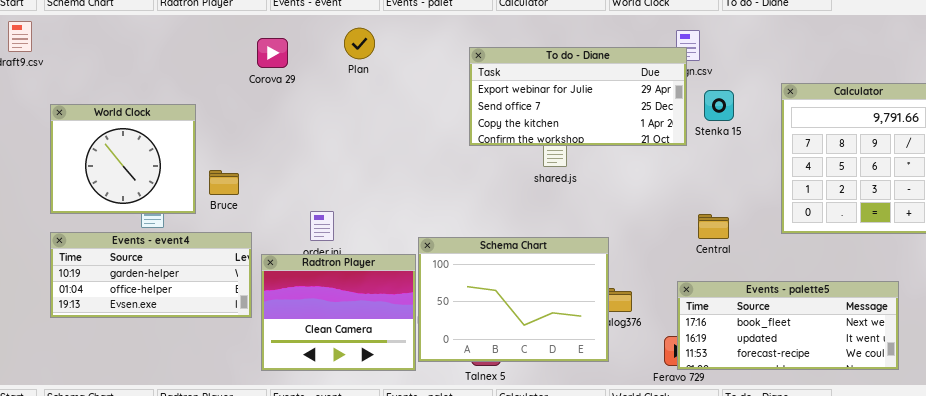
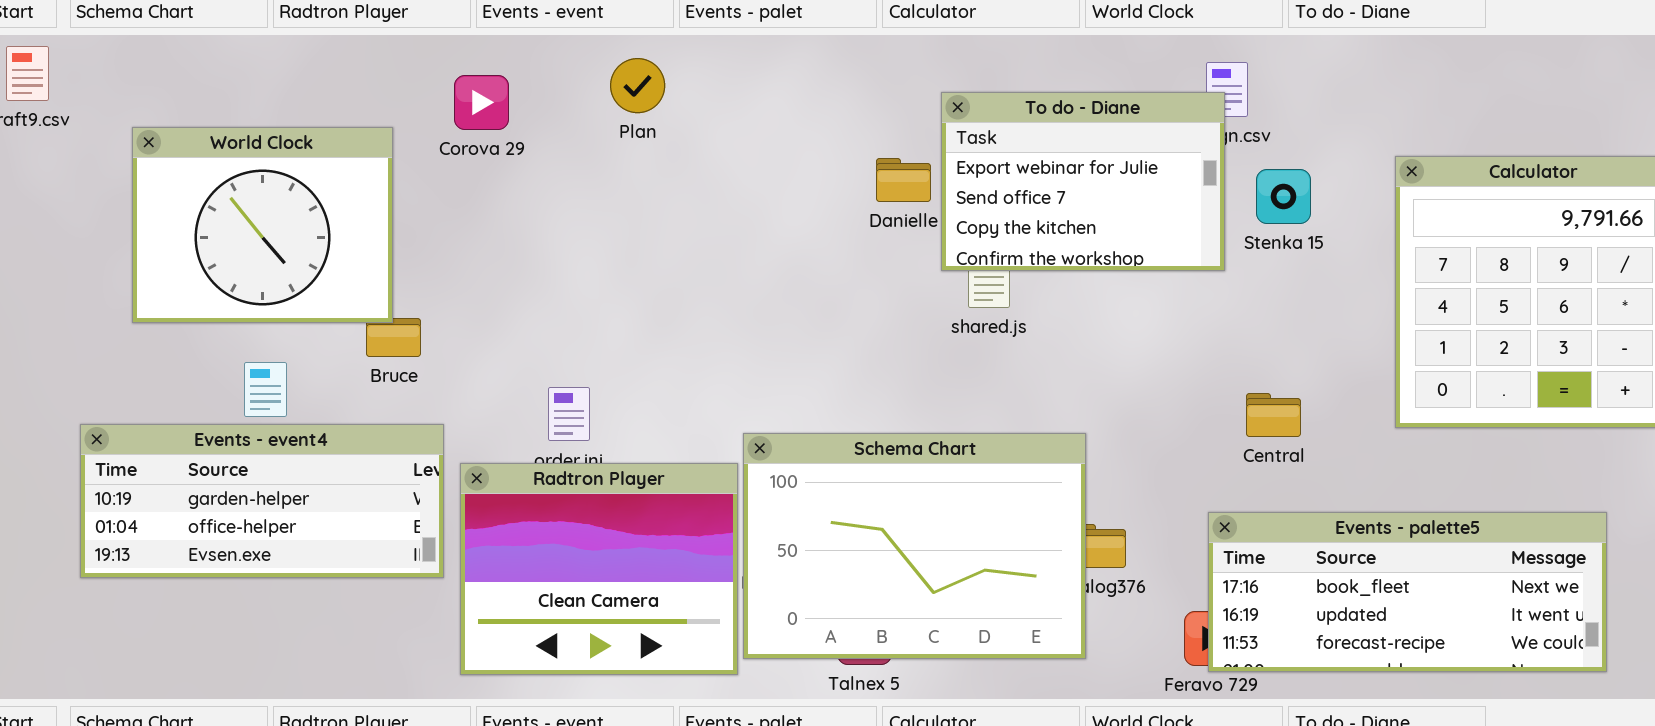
To do - Diane: [469,47,687,146] -> [941,92,1225,271], resized
World Clock: [50,104,196,214] -> [132,127,393,323], moved

